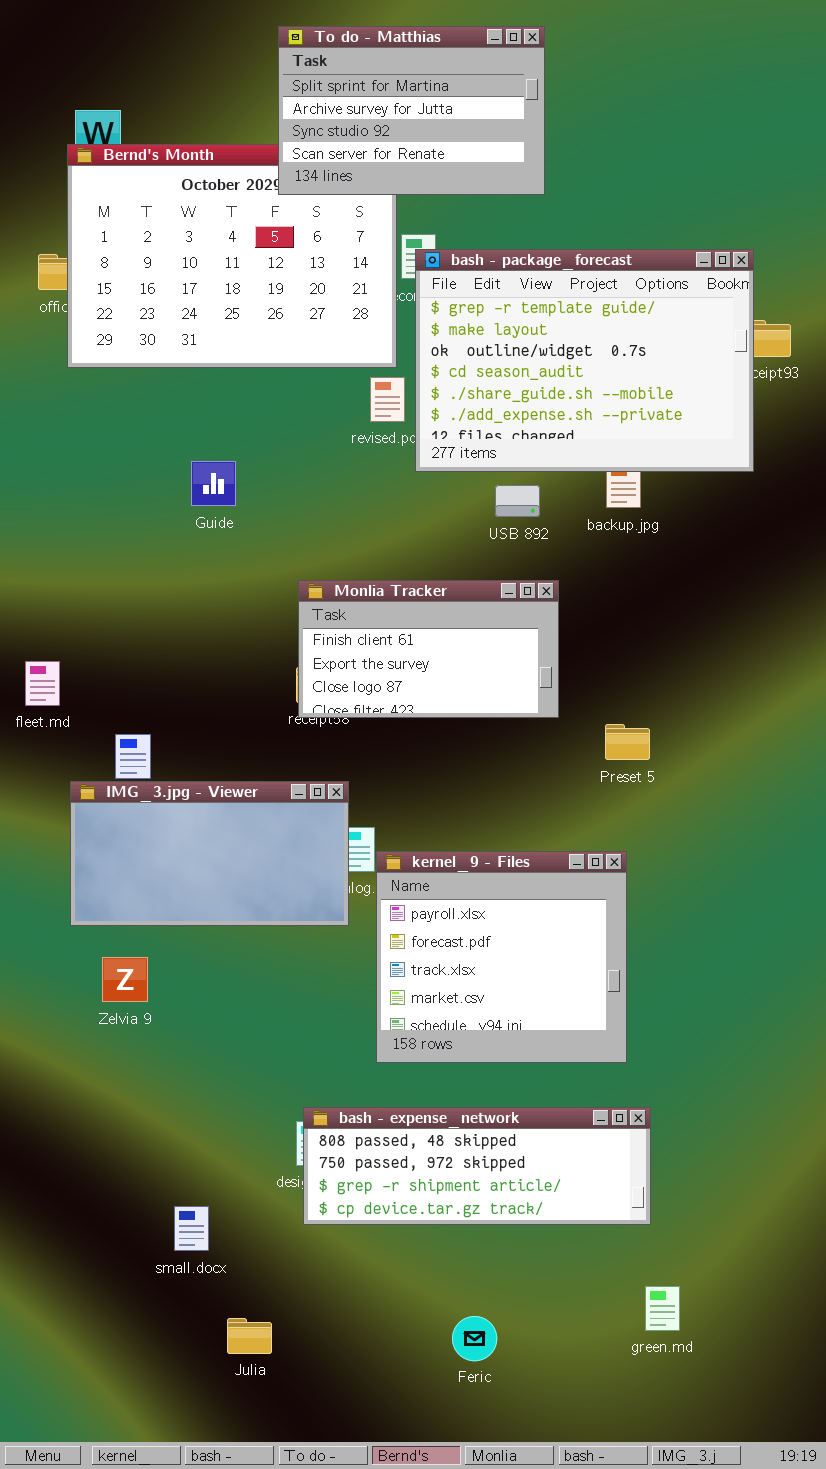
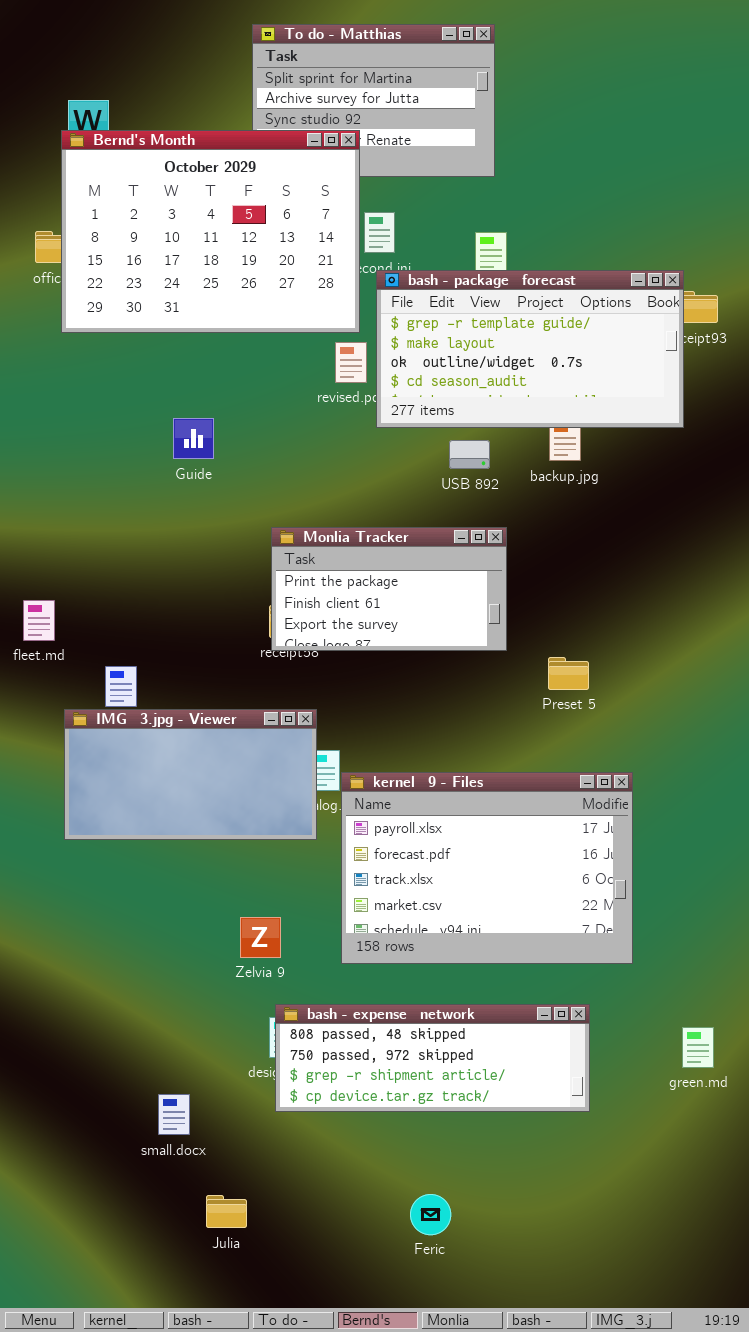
Bernd's Month: [67,144,397,368] -> [61,130,360,333], raised
bash - package_forecast: [415,249,754,472] -> [376,270,684,428], resized
Monlia Tracker: [298,580,559,718] -> [271,527,507,651], scrolled up 1 row
kernel_9 - Files: [376,851,627,1063] -> [341,772,633,964], resized
Zelvia 9: [102,957,148,1002] -> [240,917,281,958], moved
green.md: [645,1286,680,1331] -> [682,1027,714,1068], moved

